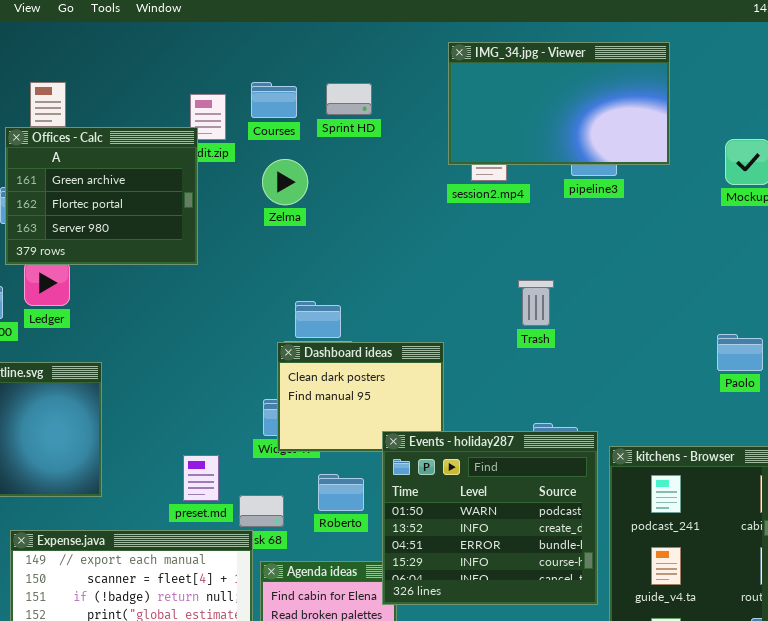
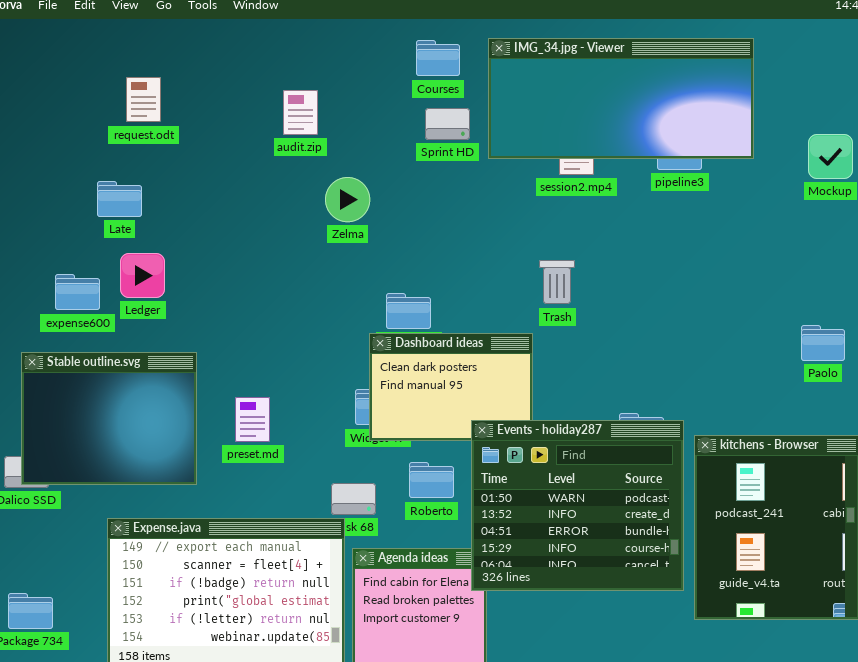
IMG_34.jpg - Viewer: [448,42,670,165] -> [488,38,754,159], resized
Courses: [251,82,297,118] -> [416,40,460,76], moved
Sprint HD: [326,83,372,115] -> [425,108,470,140], moved
Offices - Calc: [5,127,198,265] -> none, closed
Zelma: [262,159,308,205] -> [325,177,370,222], moved
Trash: [518,280,554,326] -> [539,260,575,304], moved
preset.md: [183,455,219,501] -> [235,397,270,442], moved

